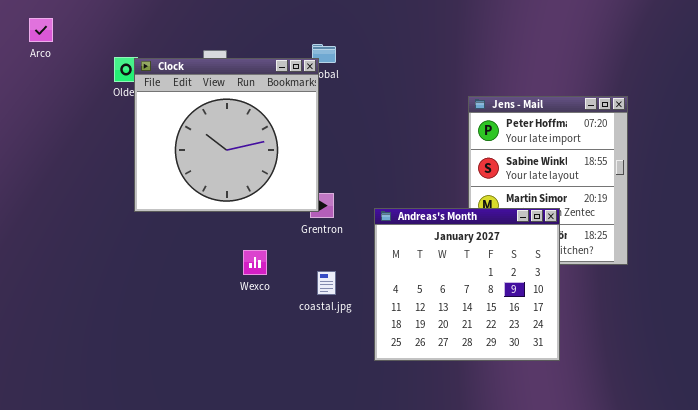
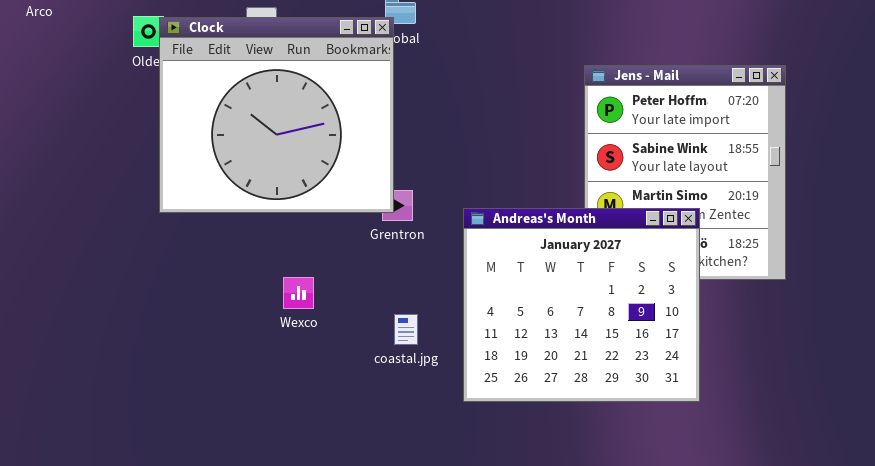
Wexco: [243,250,267,275] -> [283,277,314,309], moved
coastal.jpg: [317,271,336,295] -> [394,314,418,345], moved

